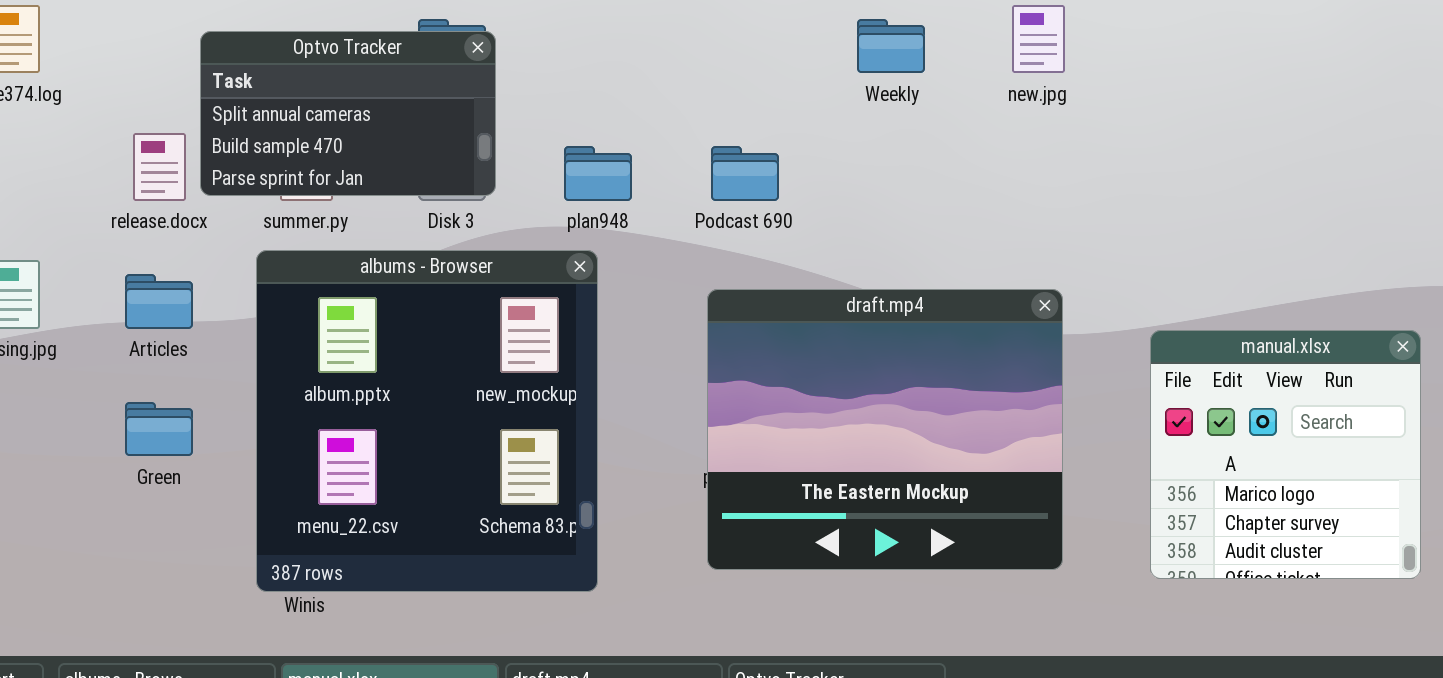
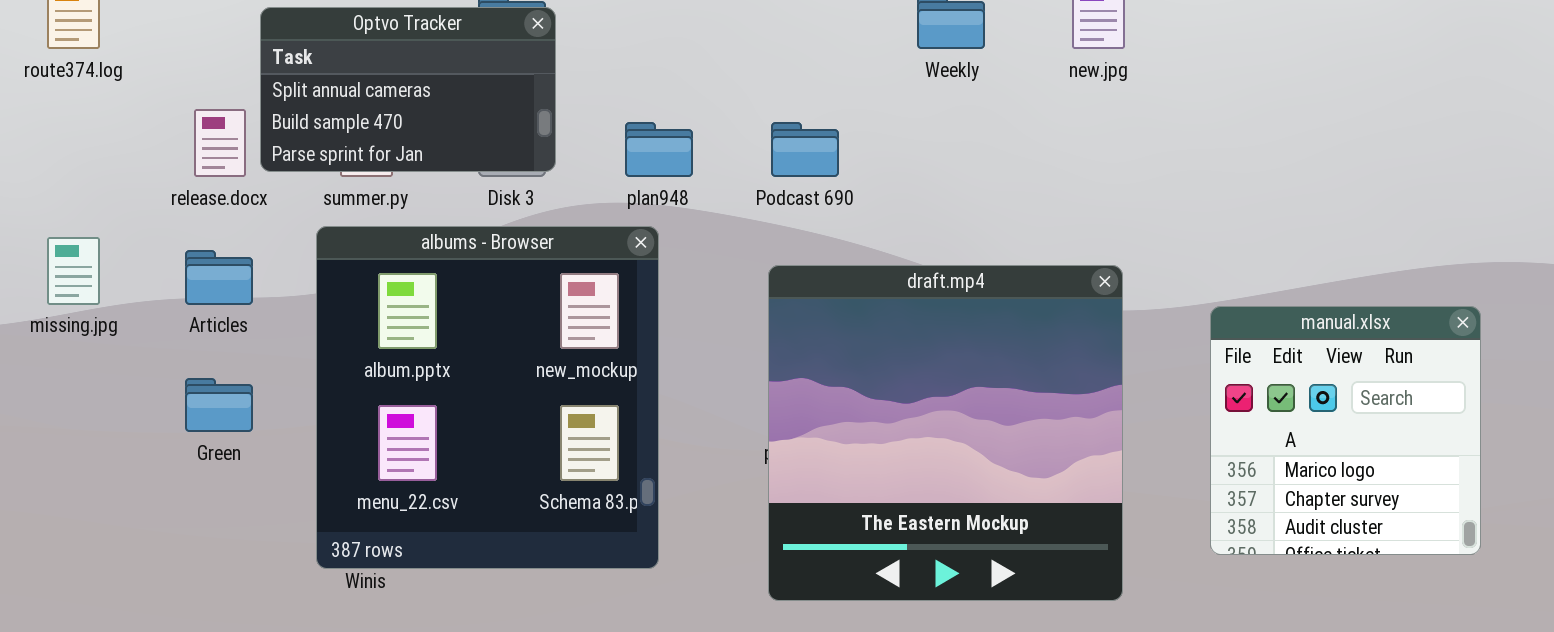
draft.mp4: [707,289,1063,570] -> [768,265,1123,601], resized

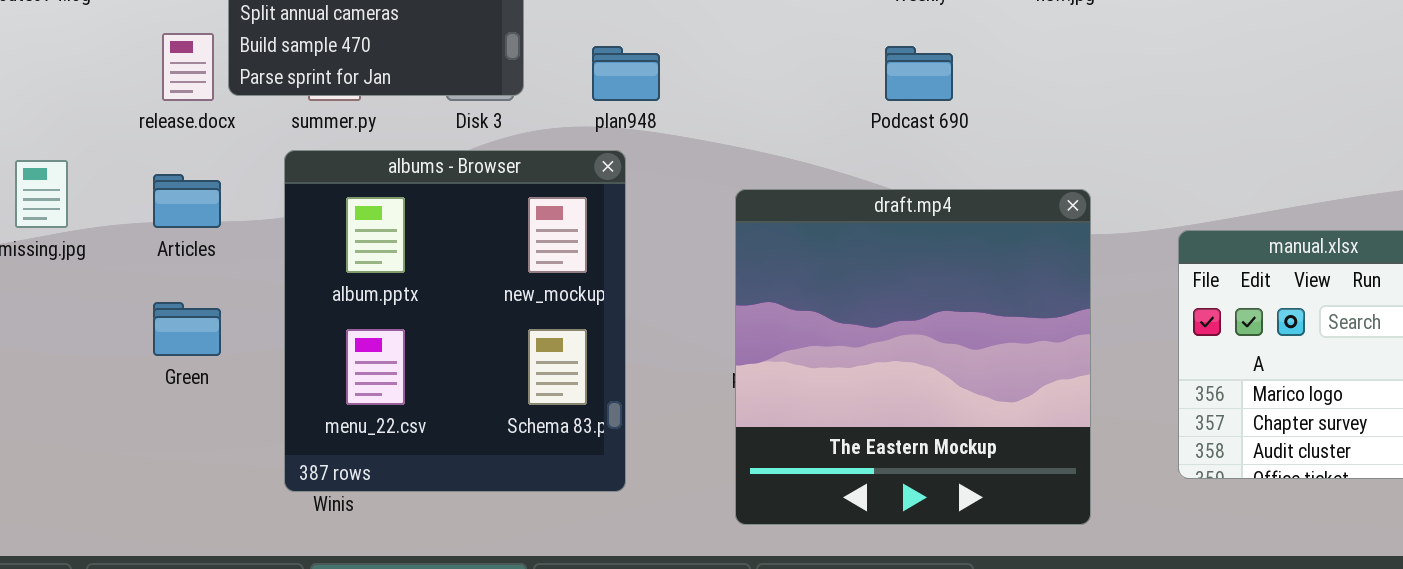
Podcast 690: [771,122,839,177] -> [885,46,953,101], moved

